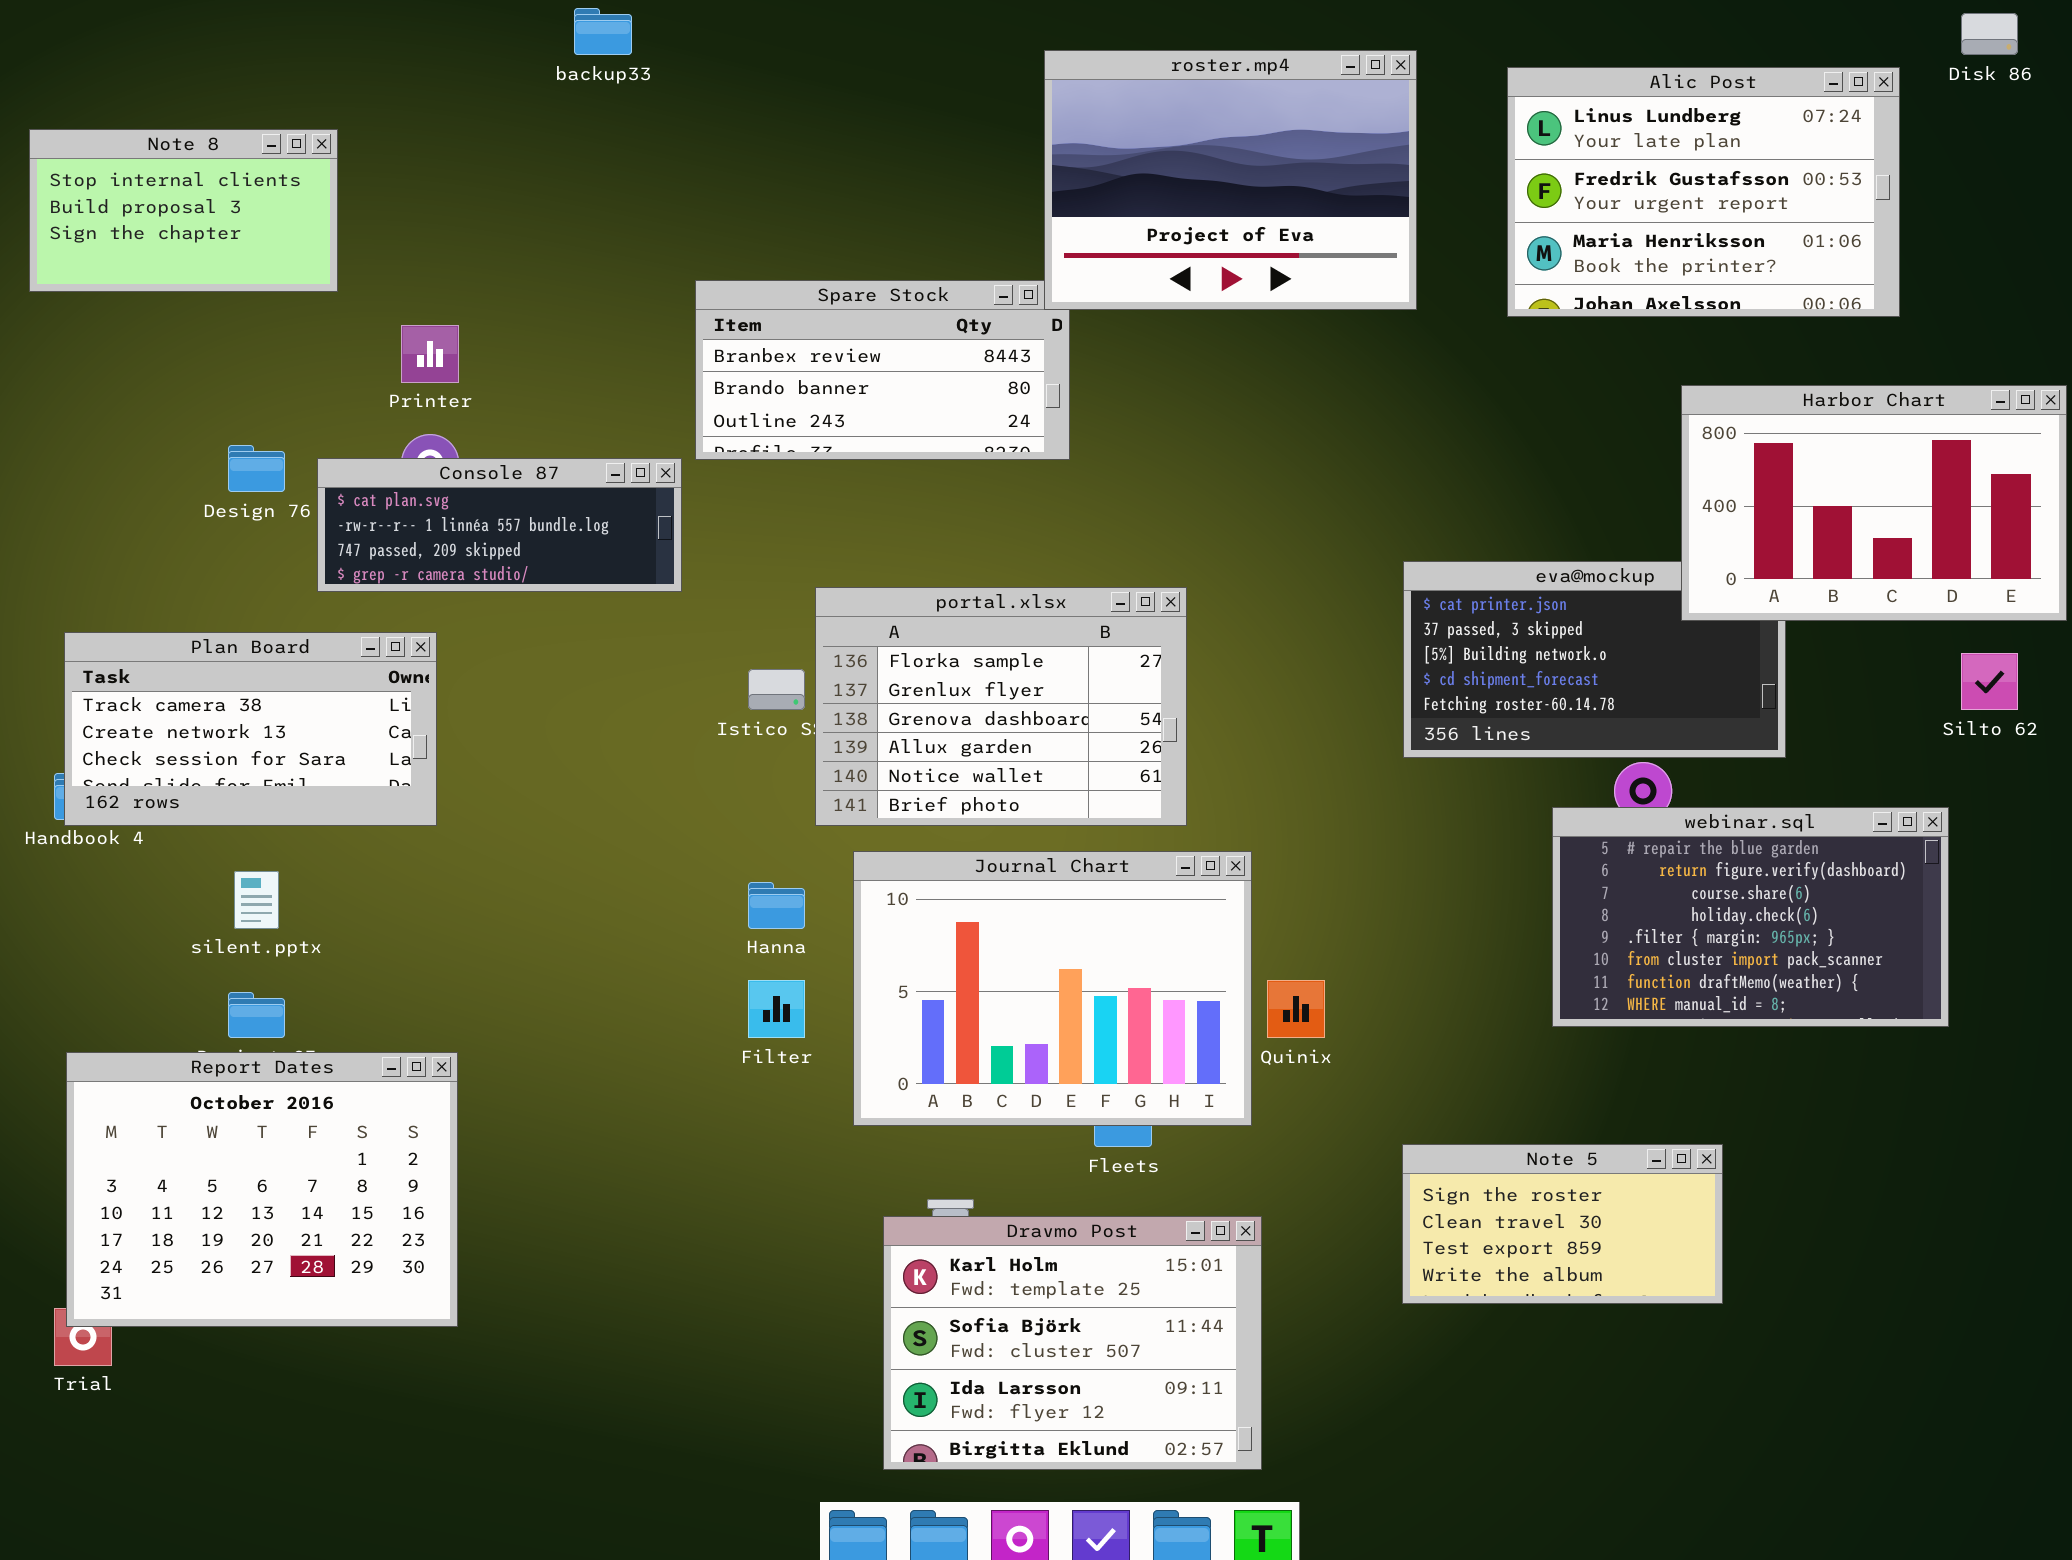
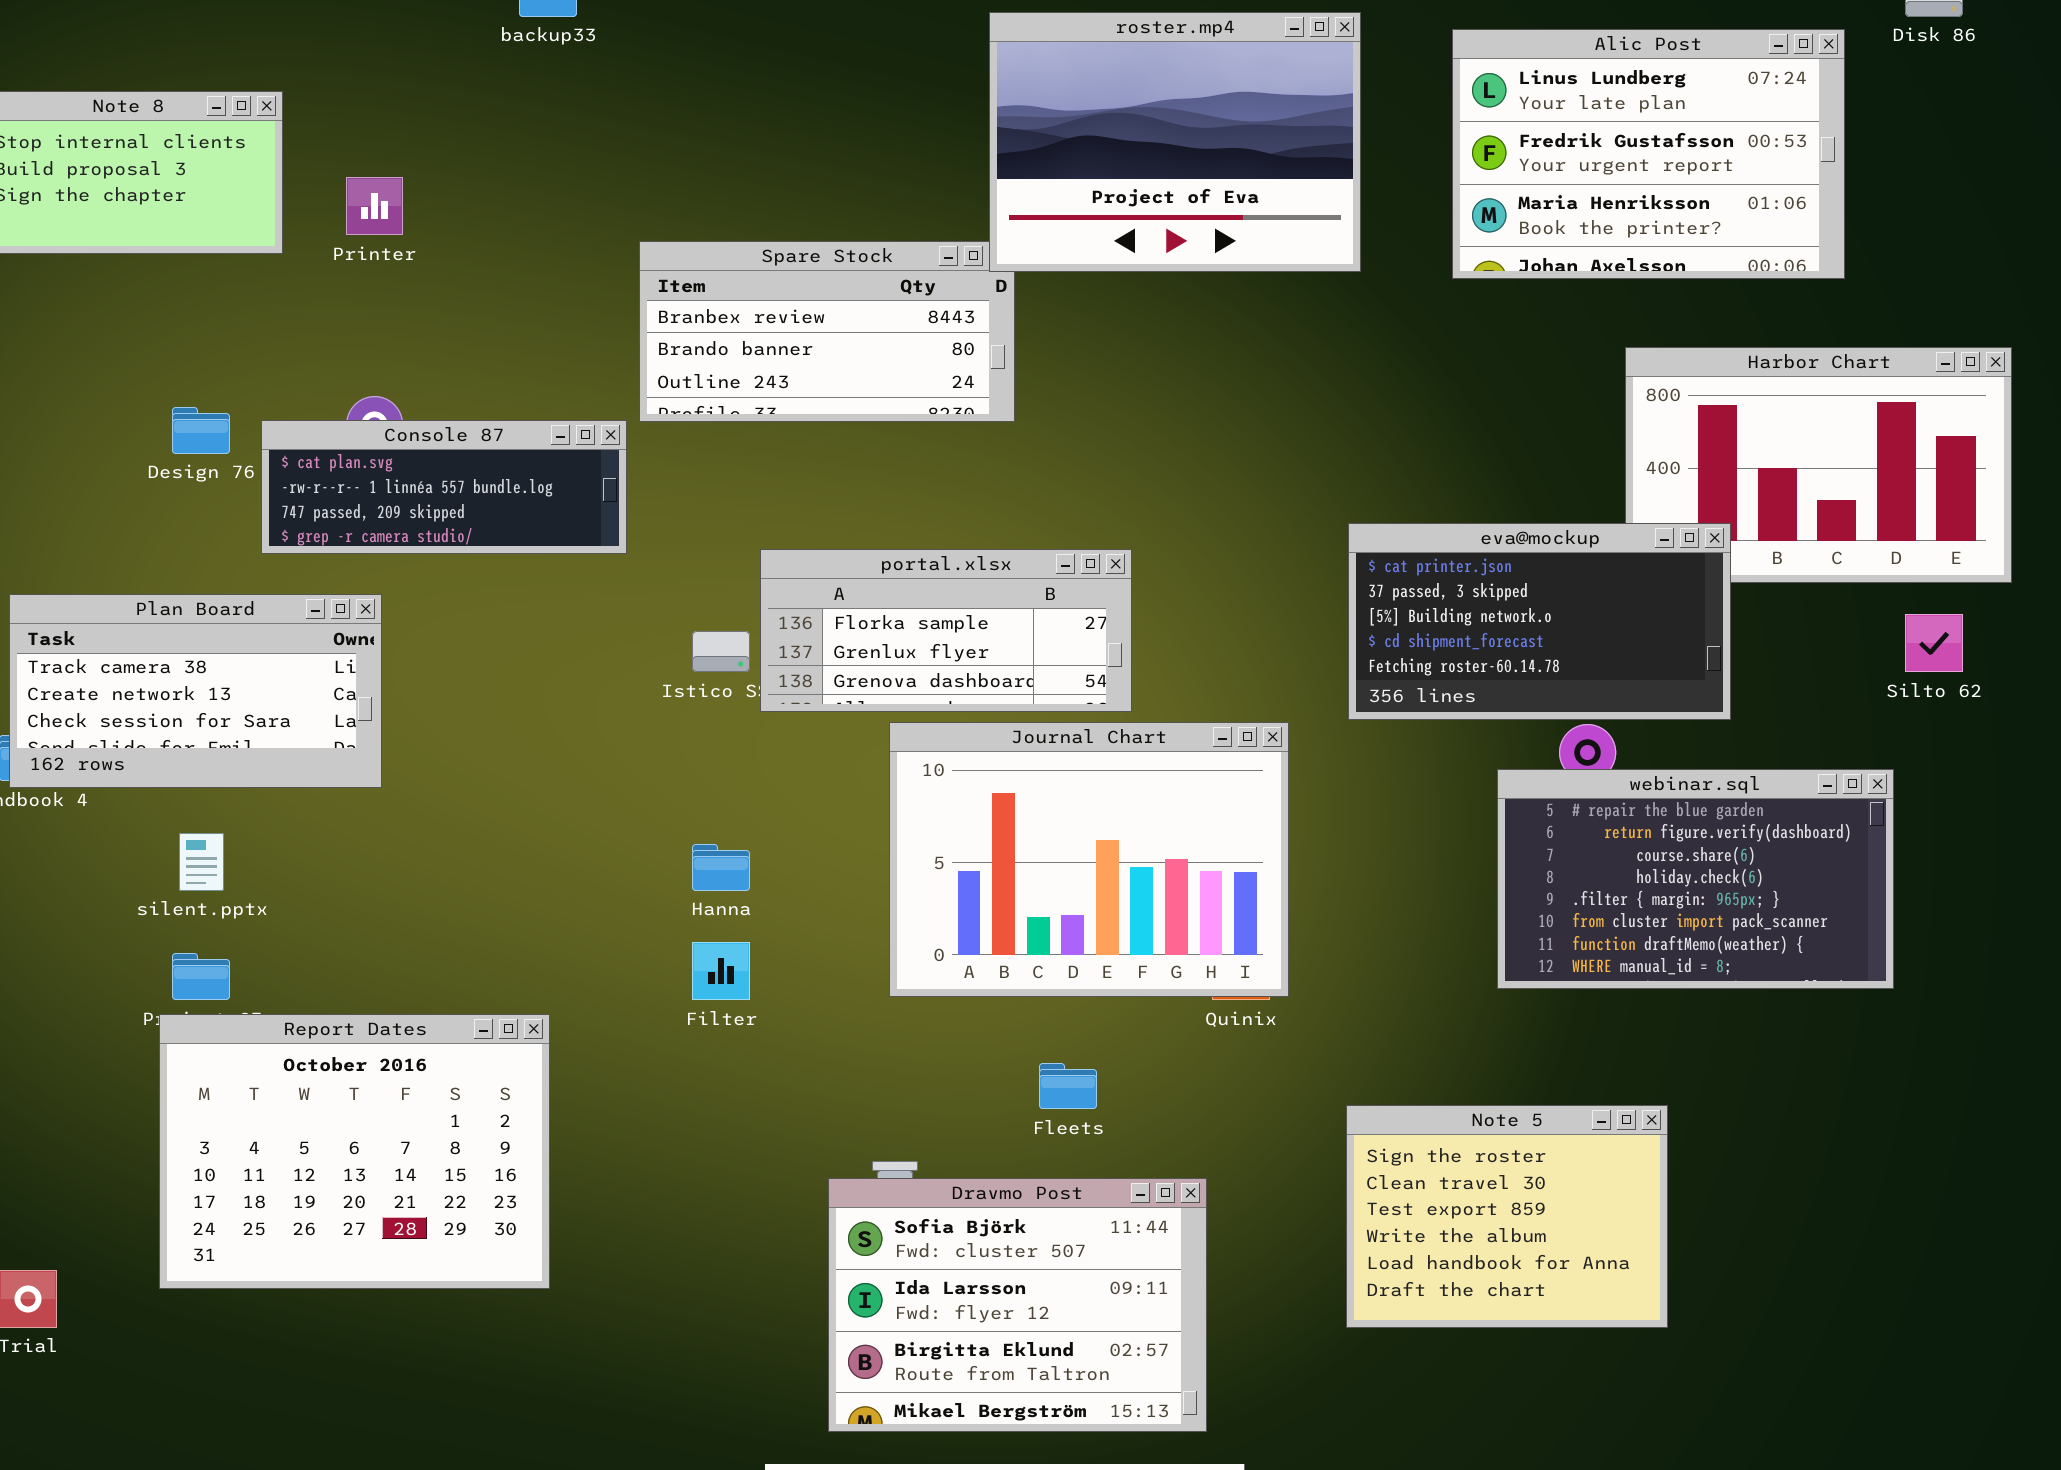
Printer: [401,325,459,383] -> [346,177,403,235], moved
eva@mockup: [1403,561,1786,758] -> [1348,523,1731,720], raised
portal.xlsx: [815,587,1187,826] -> [760,549,1132,712], resized
Journal Chart: [853,851,1252,1126] -> [889,722,1289,997], moved
Report Dates: [66,1052,458,1327] -> [159,1014,550,1289], moved
Note 5: [1402,1144,1723,1304] -> [1346,1105,1668,1328], resized
Dravmo Post: [883,1216,1262,1470] -> [828,1178,1207,1432], scrolled down 1 row

